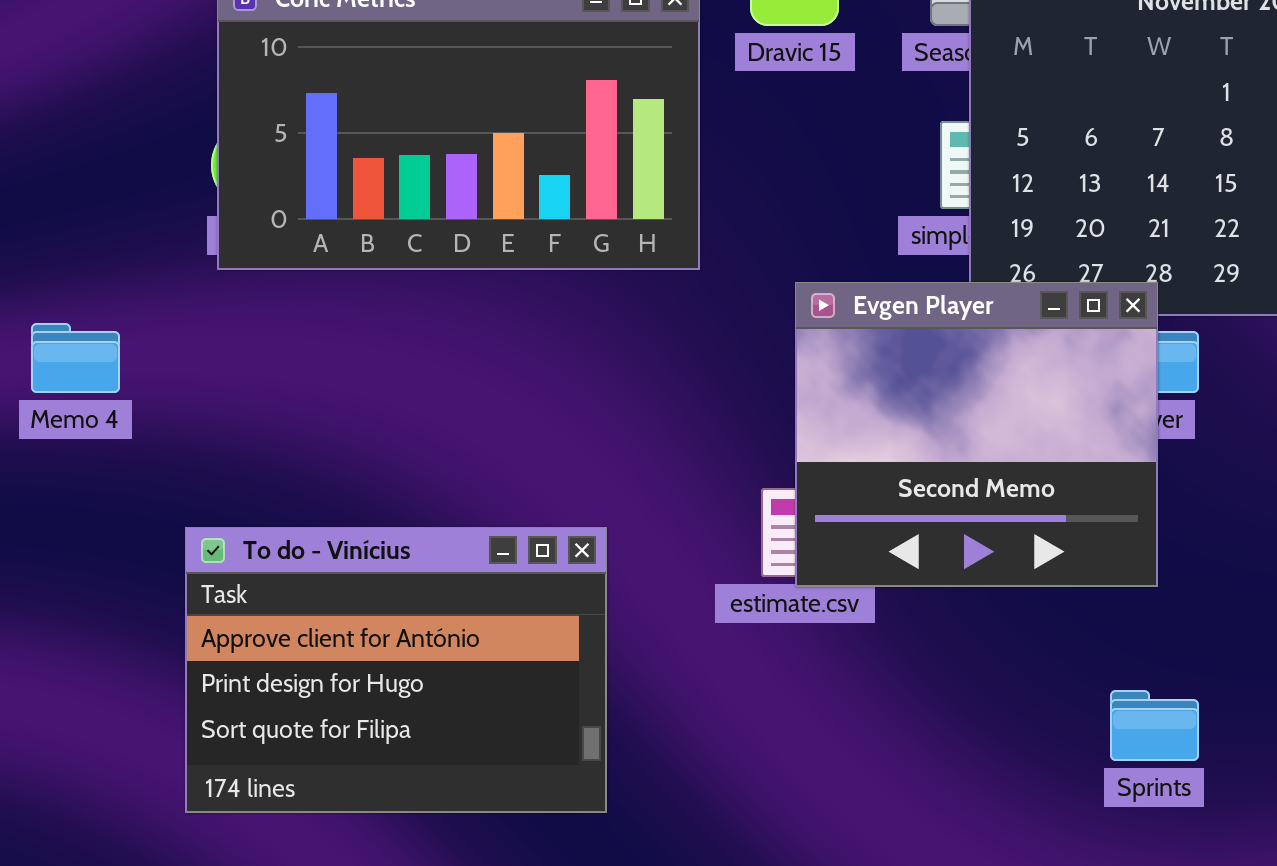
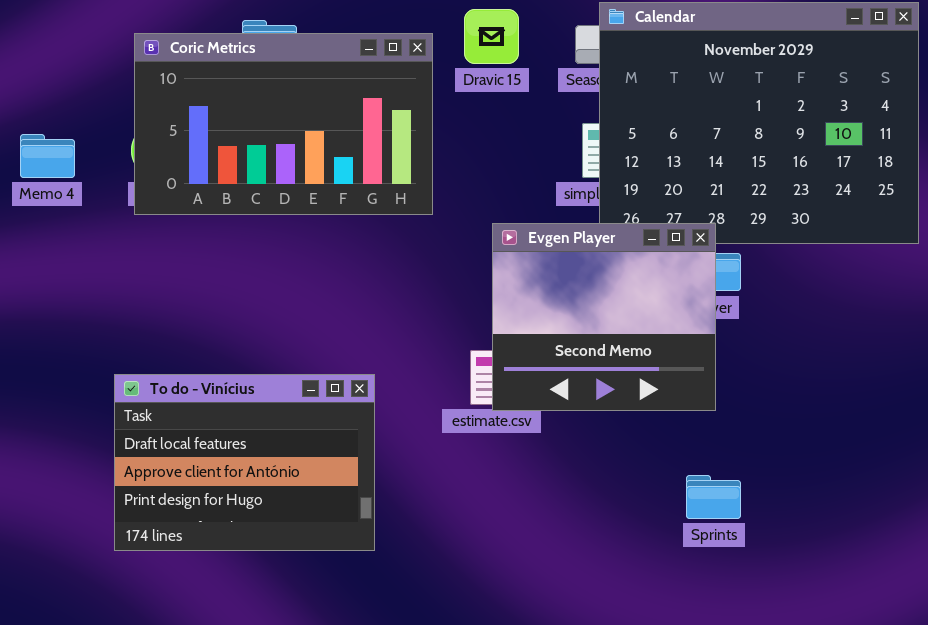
Memo 4: [31,323,120,393] -> [20,134,75,178], moved
To do - Vinícius: [185,527,607,813] -> [114,374,375,551], scrolled up 1 row

